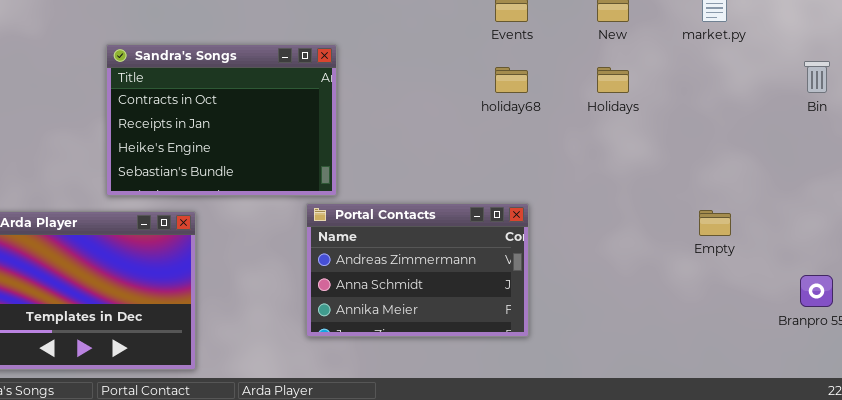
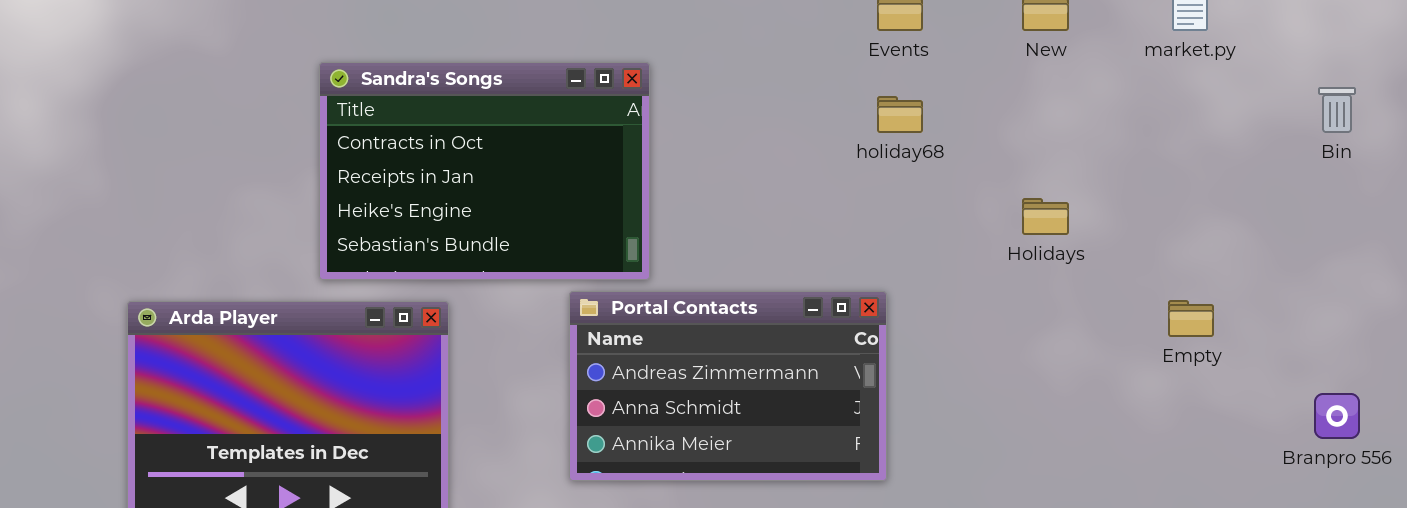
Holidays: [597,67,629,93] -> [1022,198,1069,235], moved
Portal Contacts: [306,203,529,337] -> [569,291,887,481], moved

